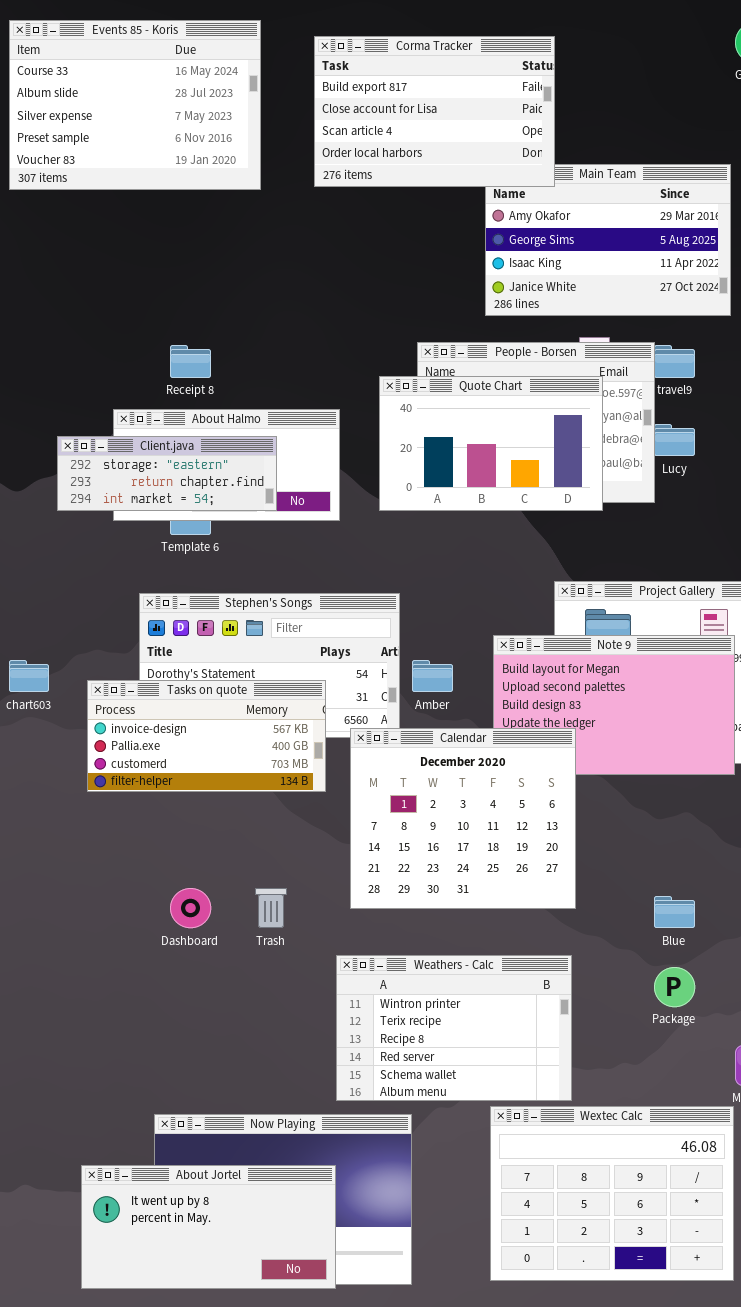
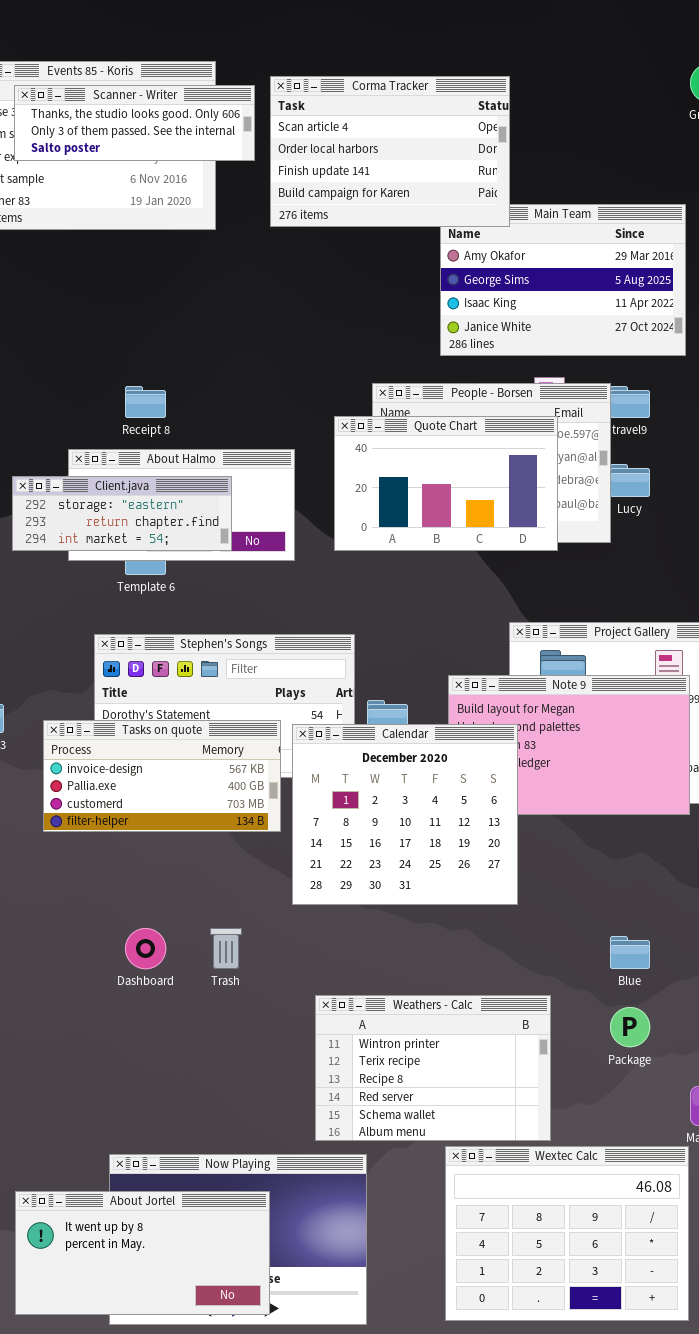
Corma Tracker: [314,36,555,187] -> [270,76,510,227], scrolled down 2 rows
Scanner - Writer: none -> [14,85,255,161], opened
Calendar: [350,728,576,909] -> [292,724,518,905], moved
Weathers - Calc: [336,955,572,1101] -> [315,995,551,1141], moved
About Jortel: [81,1165,336,1289] -> [15,1191,270,1315], moved

